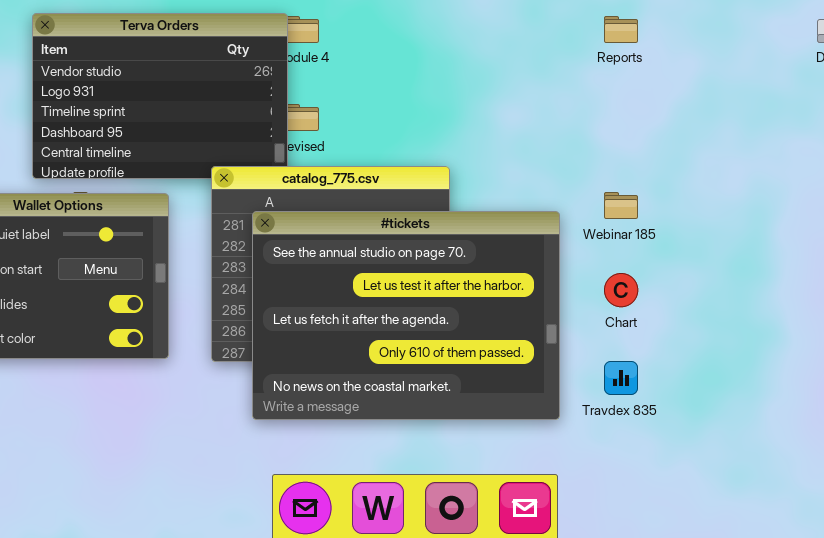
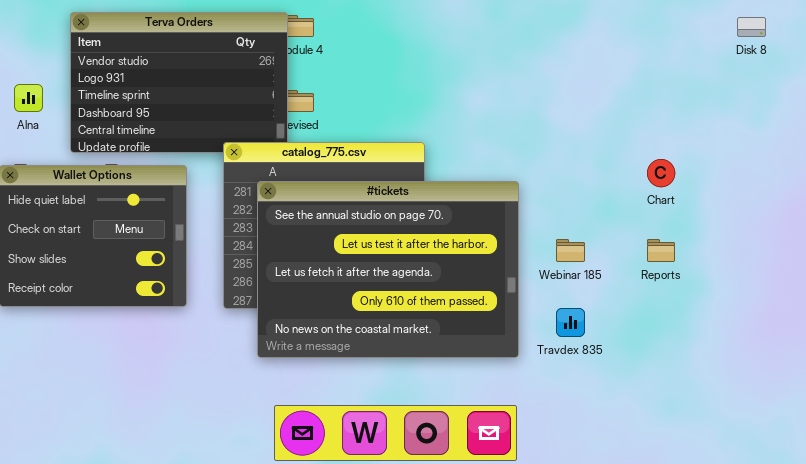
Reports: [604,16,638,43] -> [647,239,675,262], moved
Webinar 185: [604,192,638,219] -> [556,239,585,262], moved
Chart: [604,273,638,307] -> [647,159,675,187], moved

